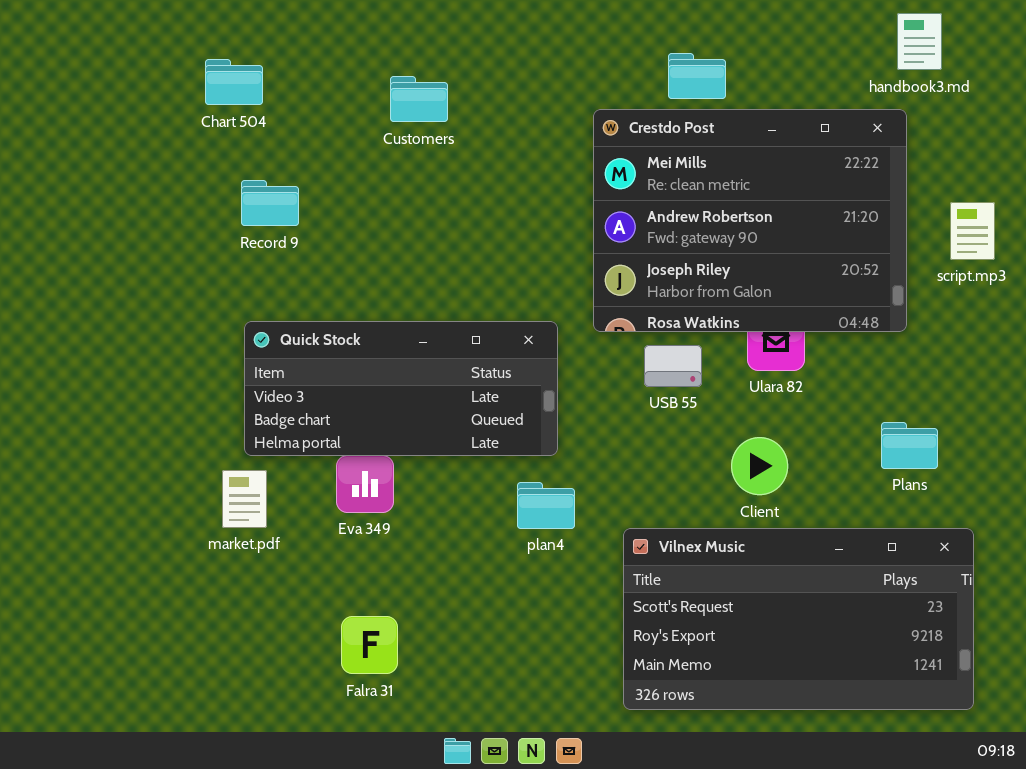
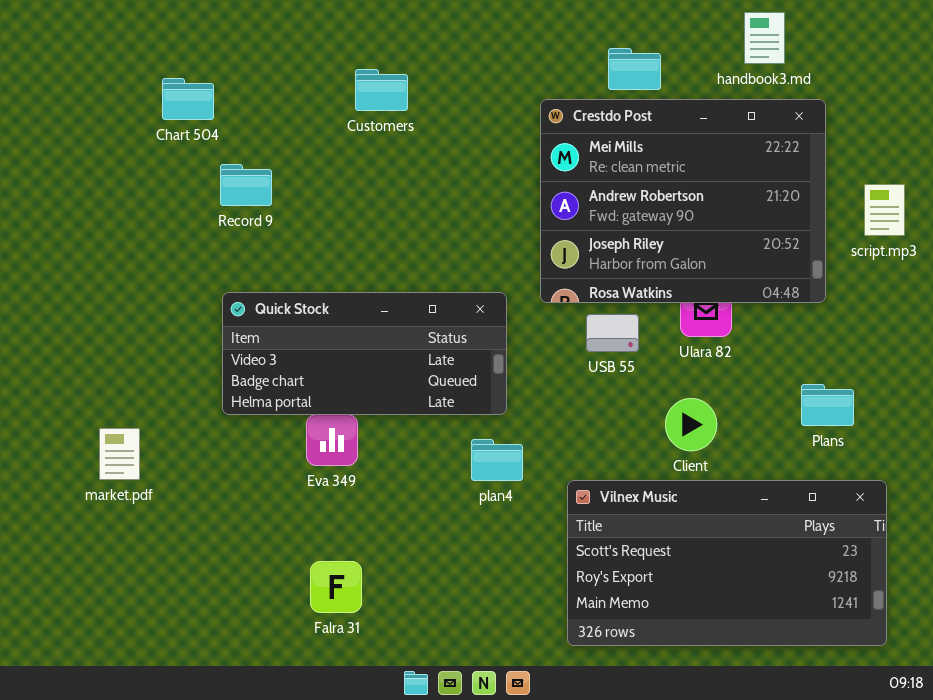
handbook3.md: [897,13,942,70] -> [744,12,785,64], moved
Chart 504: [205,59,263,105] -> [162,78,214,120], moved
market.pdf: [222,470,267,528] -> [99,428,140,480], moved

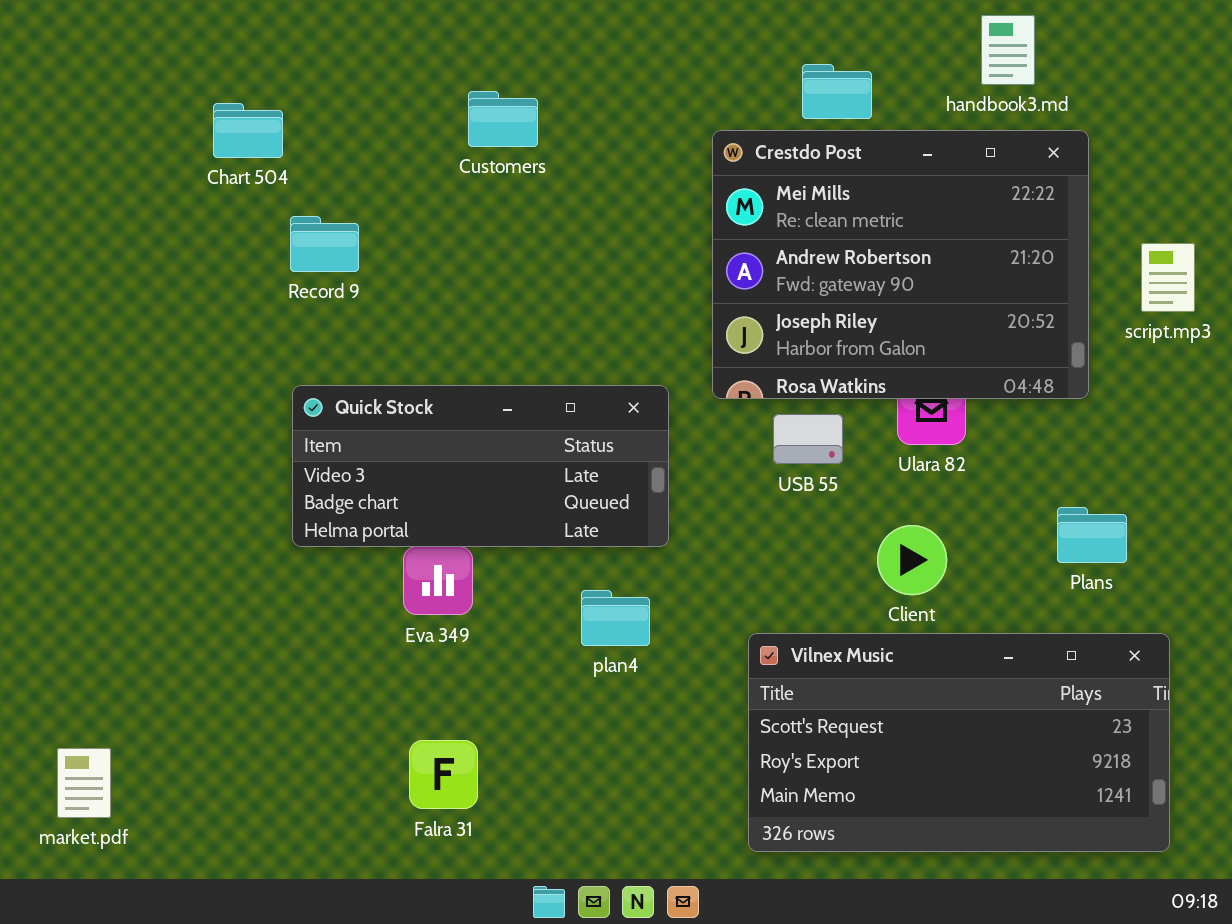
market.pdf: [99,428,140,480] -> [57,748,111,818], moved
plan4: [471,439,523,481] -> [581,590,650,646], moved

